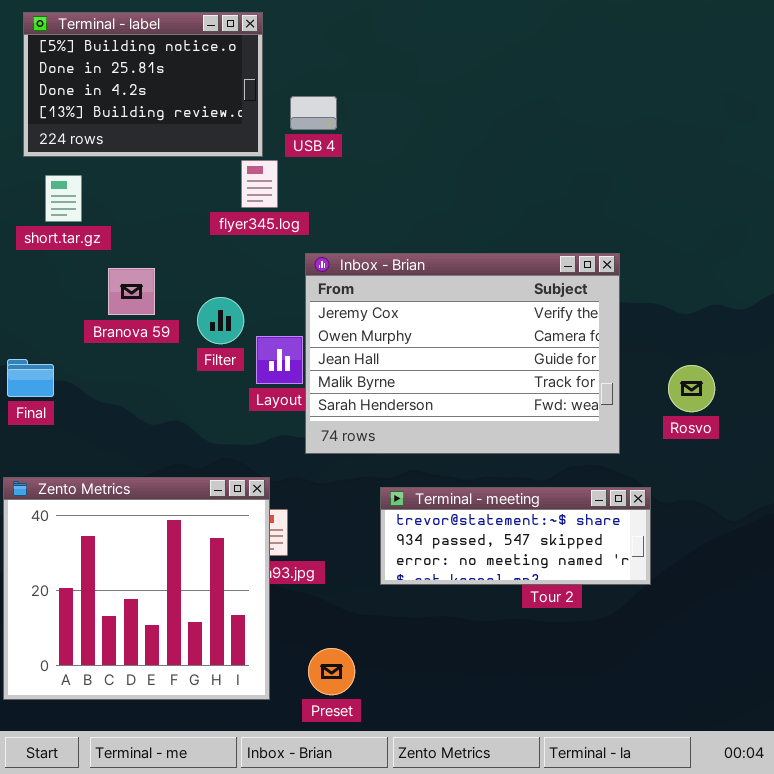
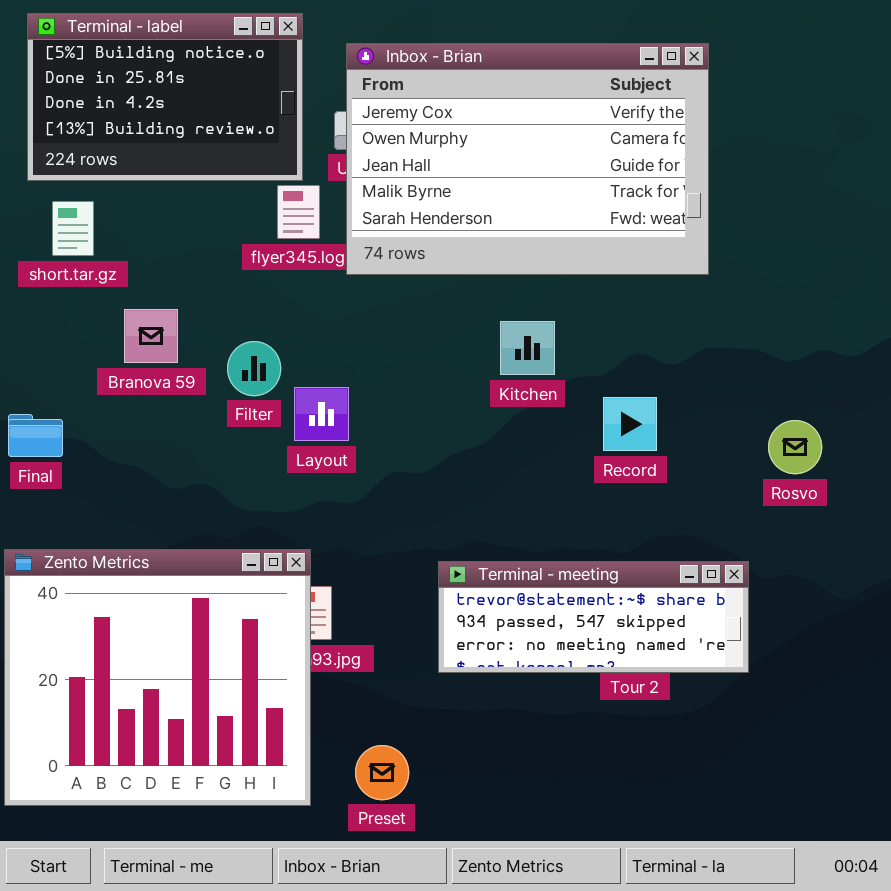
Inbox - Brian: [305,253,620,454] -> [346,43,709,275], moved

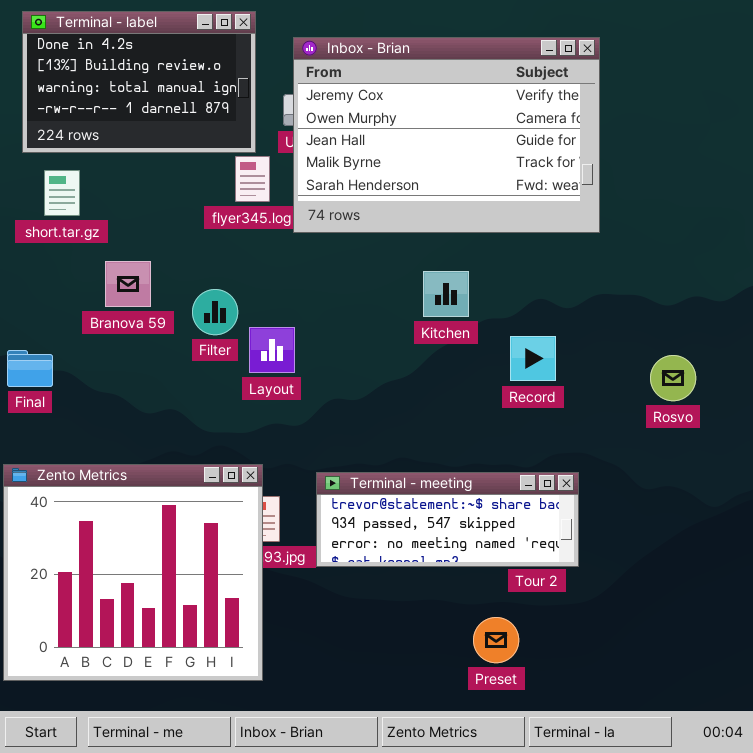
Terminal - label: [27,13,303,181] -> [22,11,256,153], scrolled down 2 rows
Terminal - meeting: [438,561,749,673] -> [316,472,579,567], moved
Preset: [355,745,409,800] -> [473,617,519,663], moved

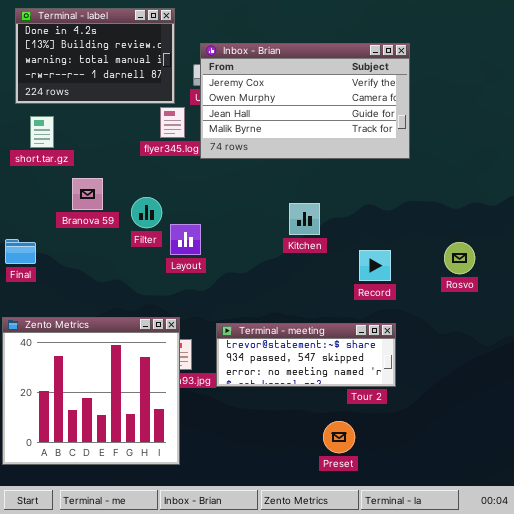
Inbox - Brian: [293,37,600,233] -> [200,43,410,159], resized
Kitchen: [423,271,469,317] -> [289,203,320,235], moved
Record: [510,336,556,381] -> [359,250,391,281], moved

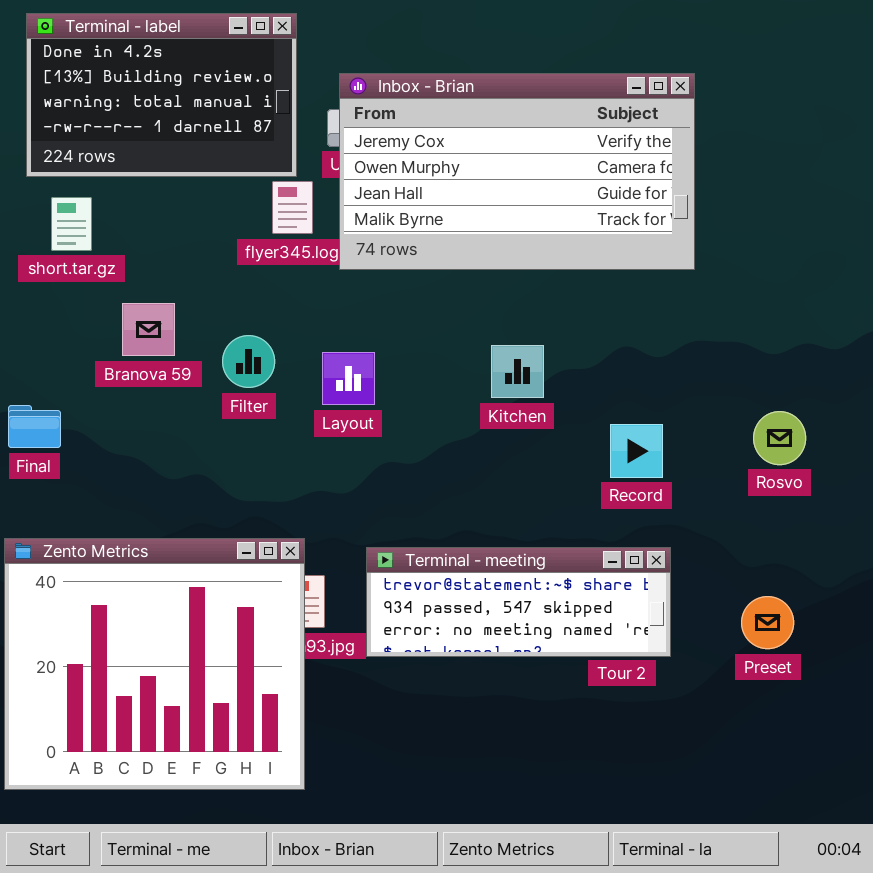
Layout: [170,224,201,255] -> [322,352,375,405], moved
Preset: [323,421,355,453] -> [741,596,794,649], moved

